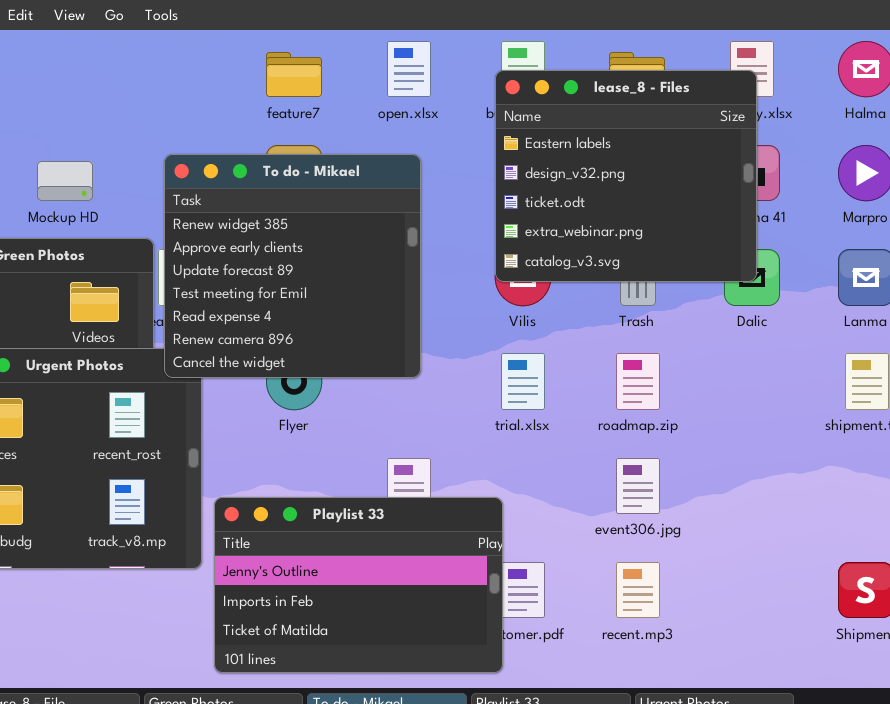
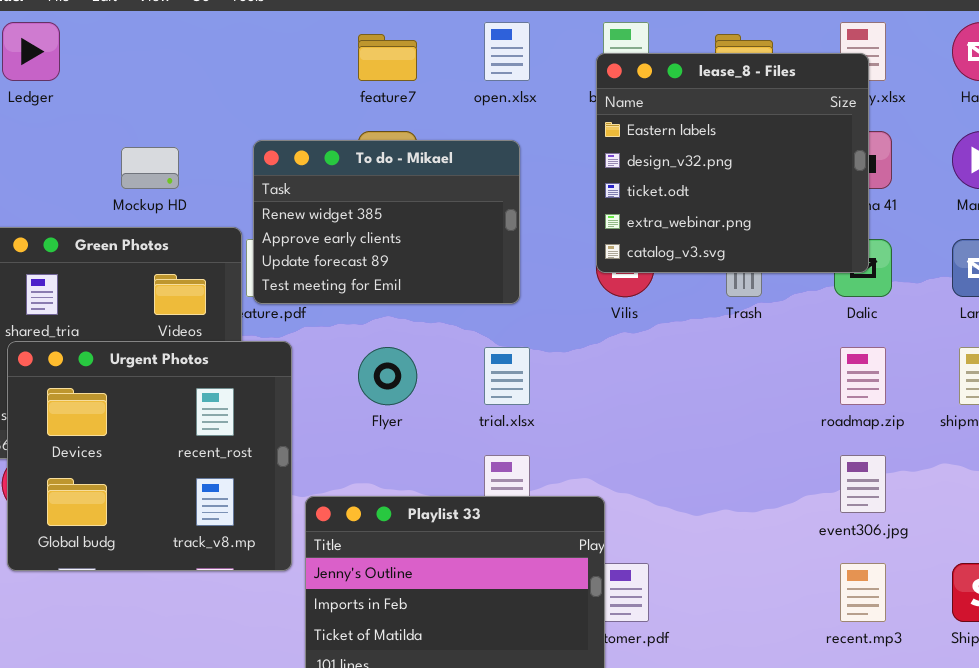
To do - Mikael: [164,154,421,378] -> [253,140,520,304], resized
trial.xlsx: [501,353,545,410] -> [484,347,530,405], moved
roadmap.zip: [616,353,660,410] -> [840,347,886,405], moved
event306.jpg: [616,458,660,514] -> [840,455,886,513], moved
recent.mp3: [616,562,660,618] -> [840,563,886,622], moved

